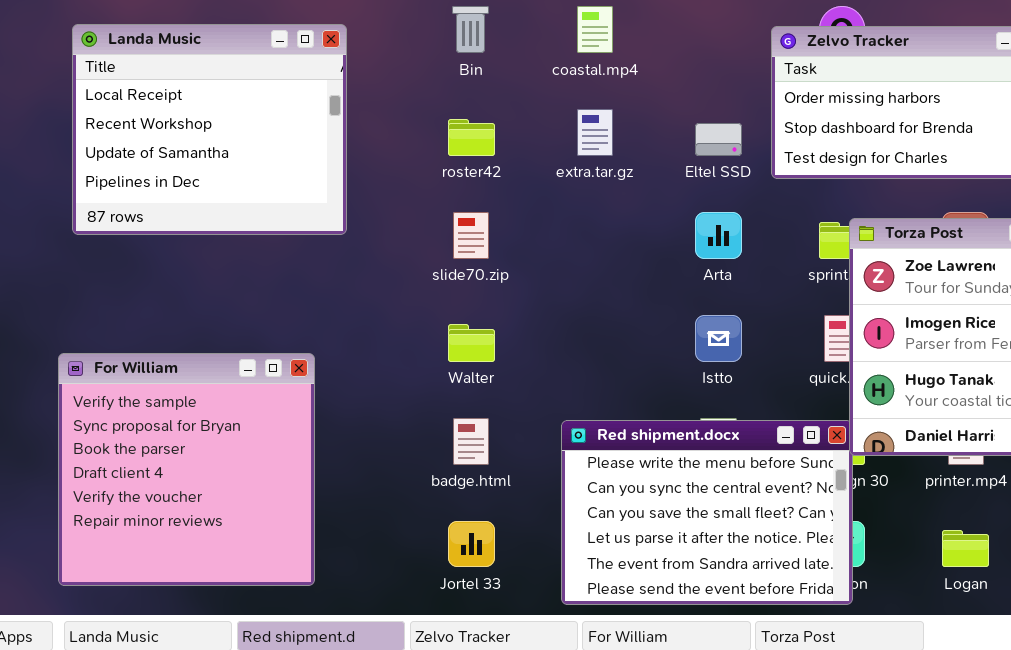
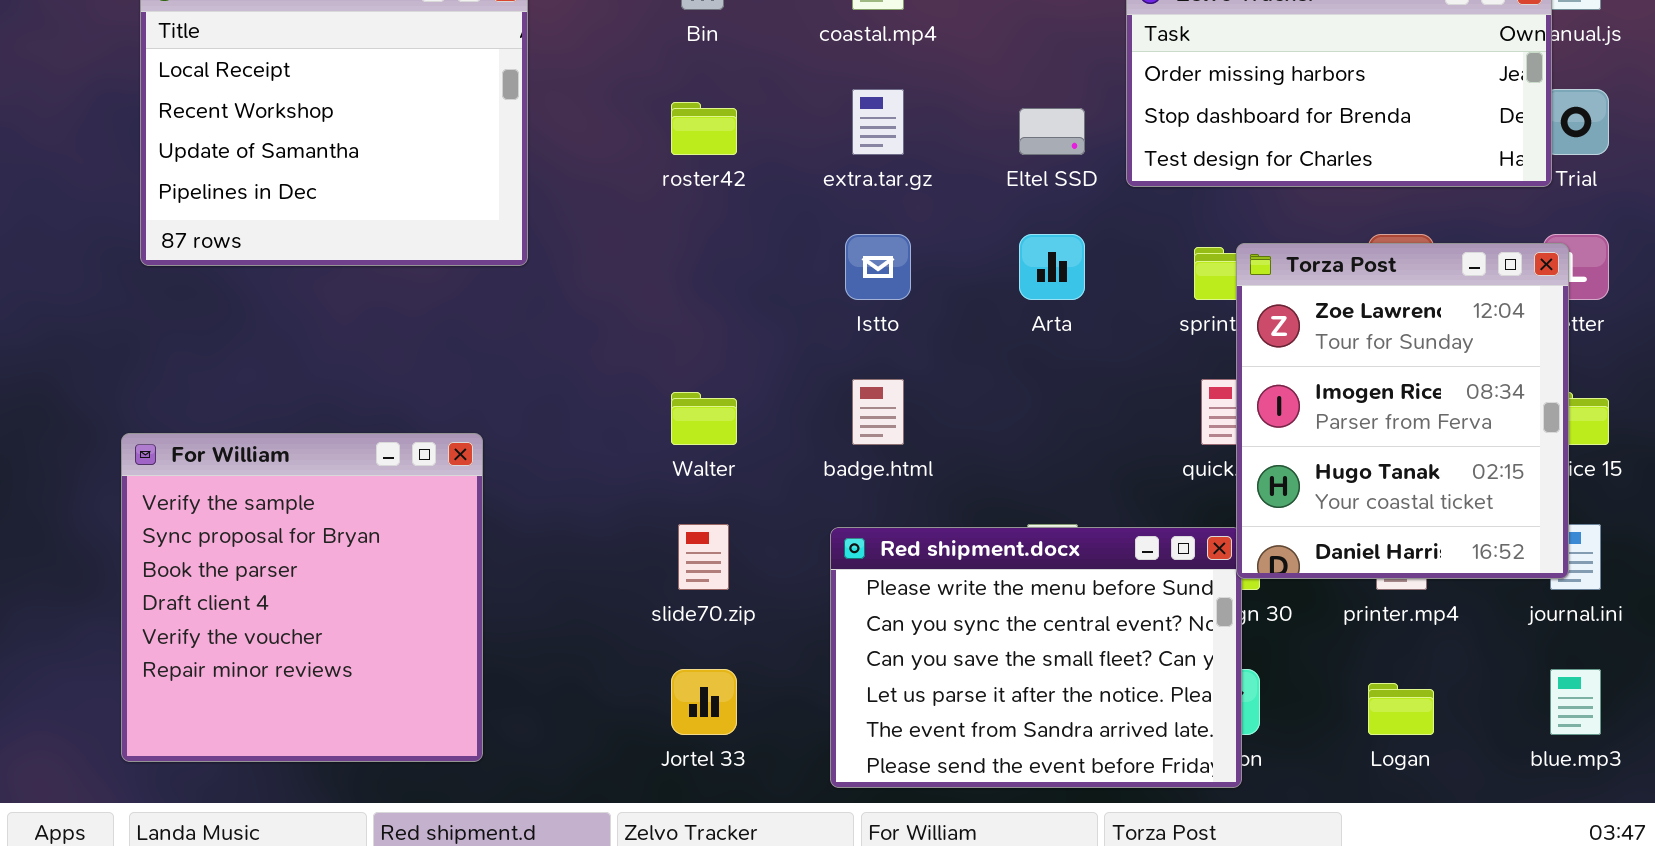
slide70.zip: [453,212,489,259] -> [678,524,729,590], moved
Istto: [695,315,742,362] -> [845,234,911,300], moved
badge.html: [453,418,489,465] -> [852,379,904,445], moved

